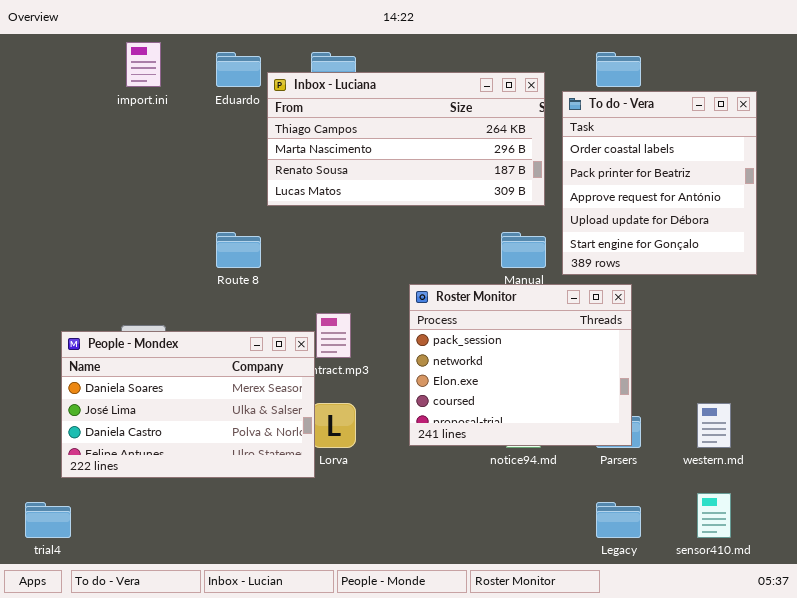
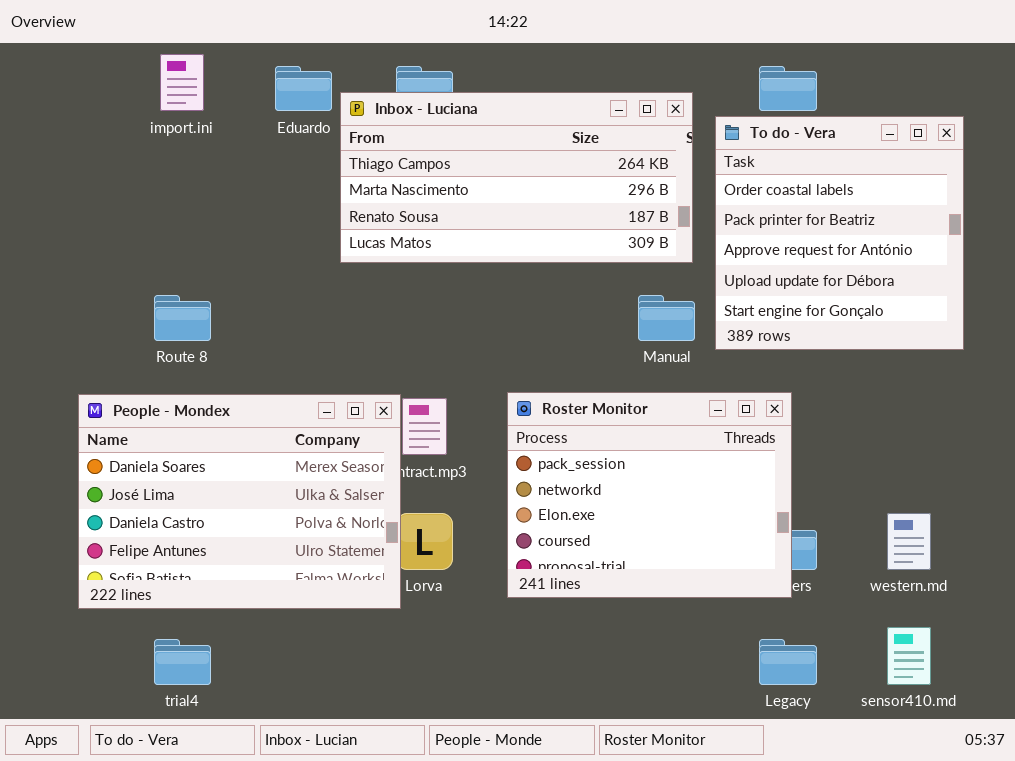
Route 8: [216,232,261,268] -> [154,295,211,341], moved
Roster Monitor: [409,284,632,446] -> [507,392,792,598], moved
People - Mondex: [61,331,315,478] -> [78,394,401,609], resized
trial4: [25,502,71,538] -> [154,639,211,685], moved

